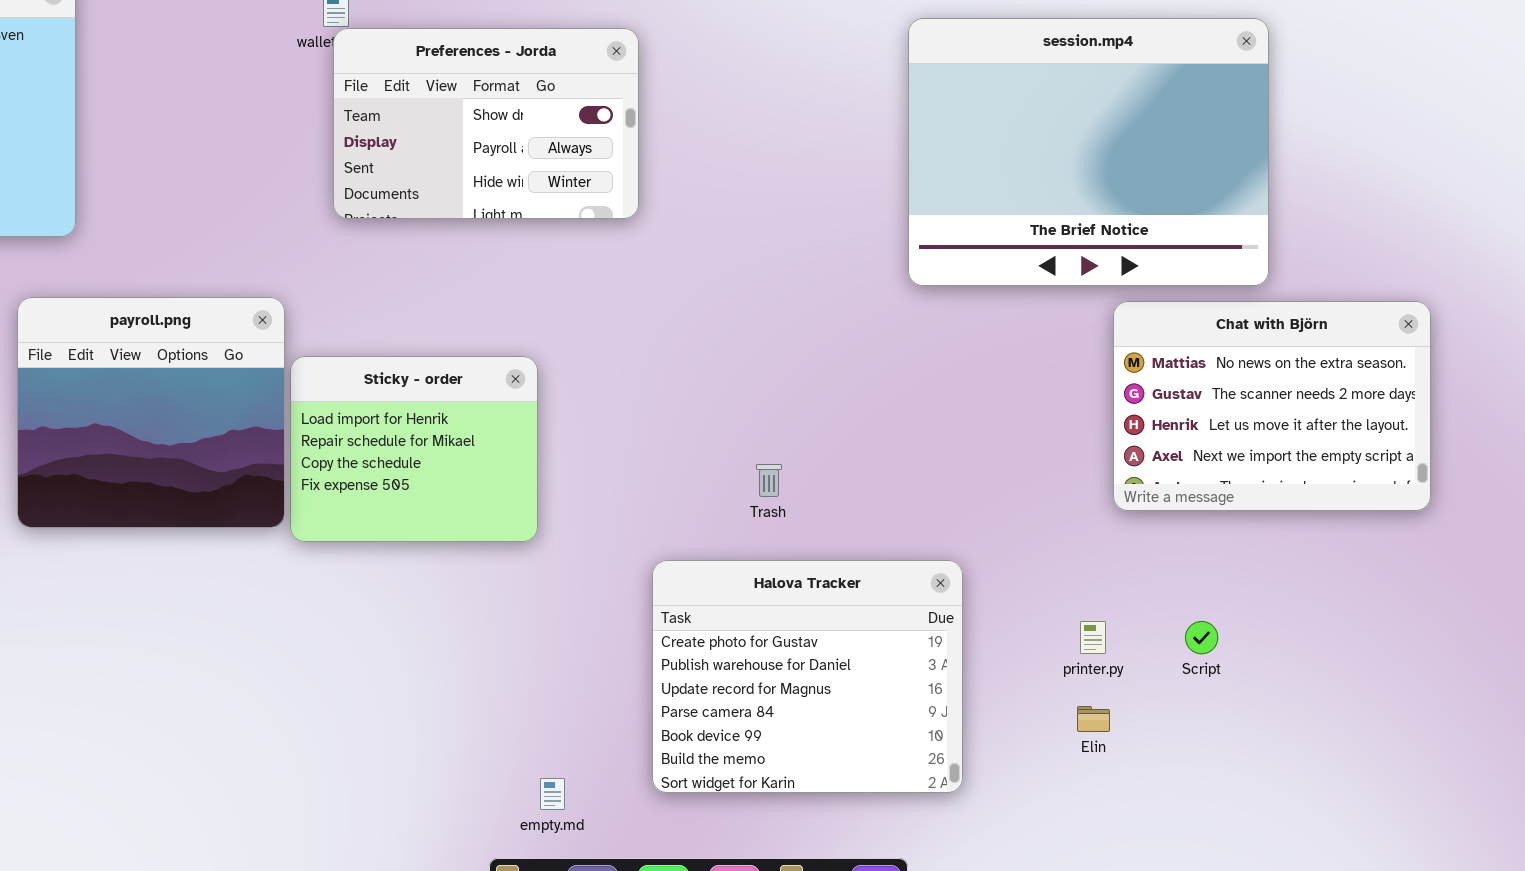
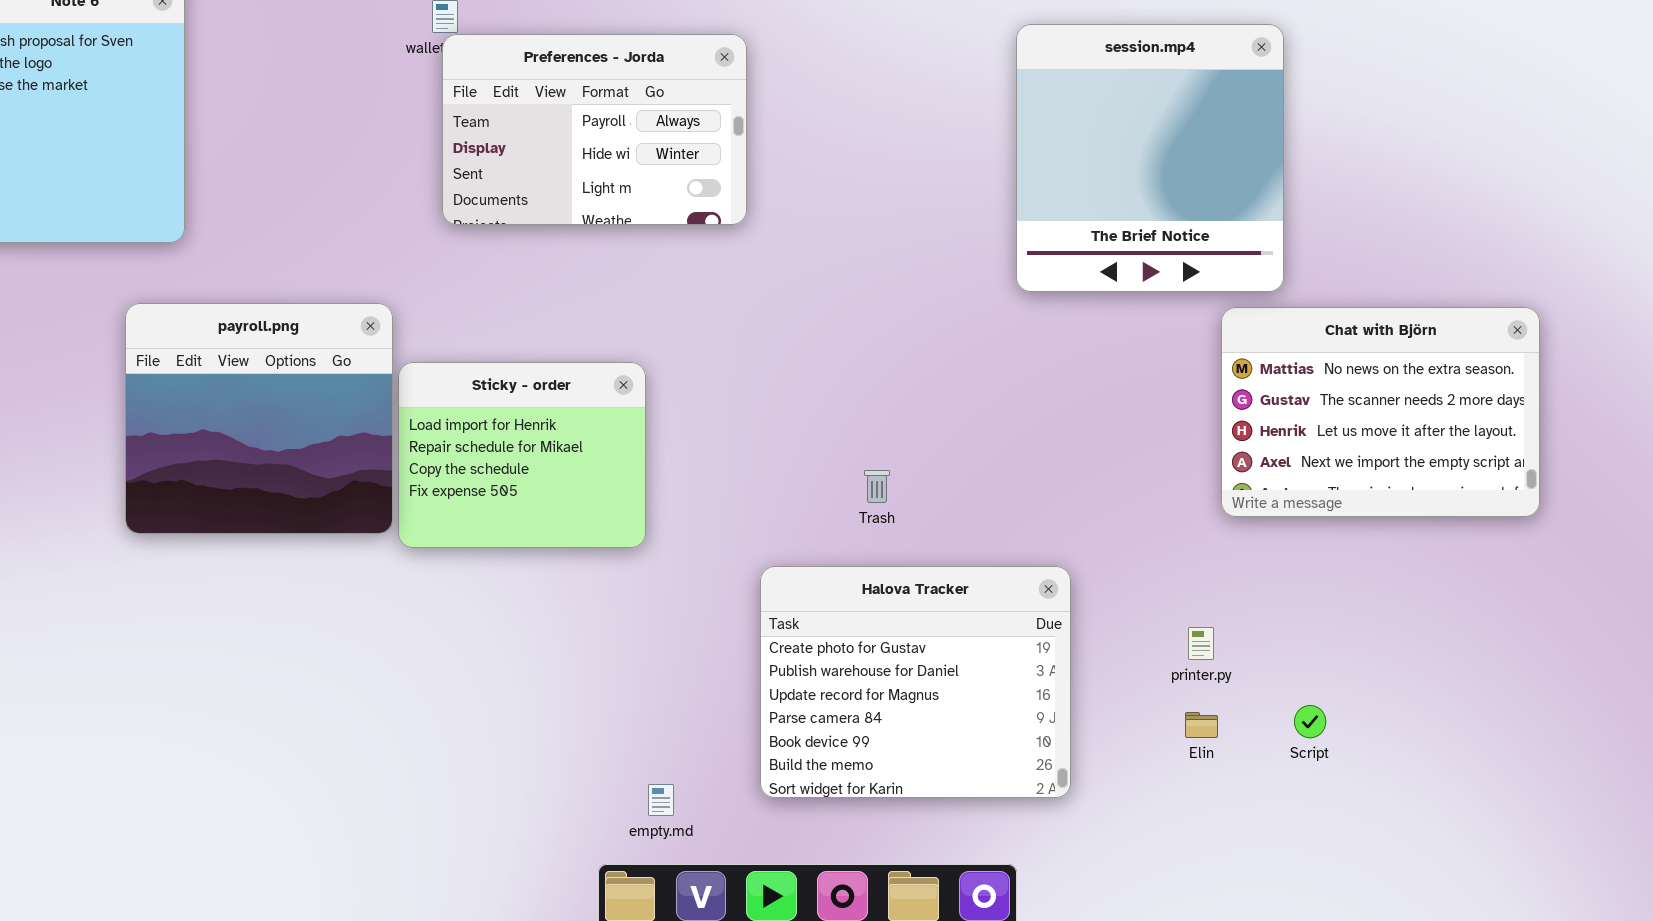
session.mp4: [908,18,1269,286] -> [1016,24,1284,292], resized
Preferences - Jorda: [333,28,639,219] -> [442,34,747,225], scrolled down 1 row
Script: [1185,621,1218,654] -> [1294,705,1326,738], moved

